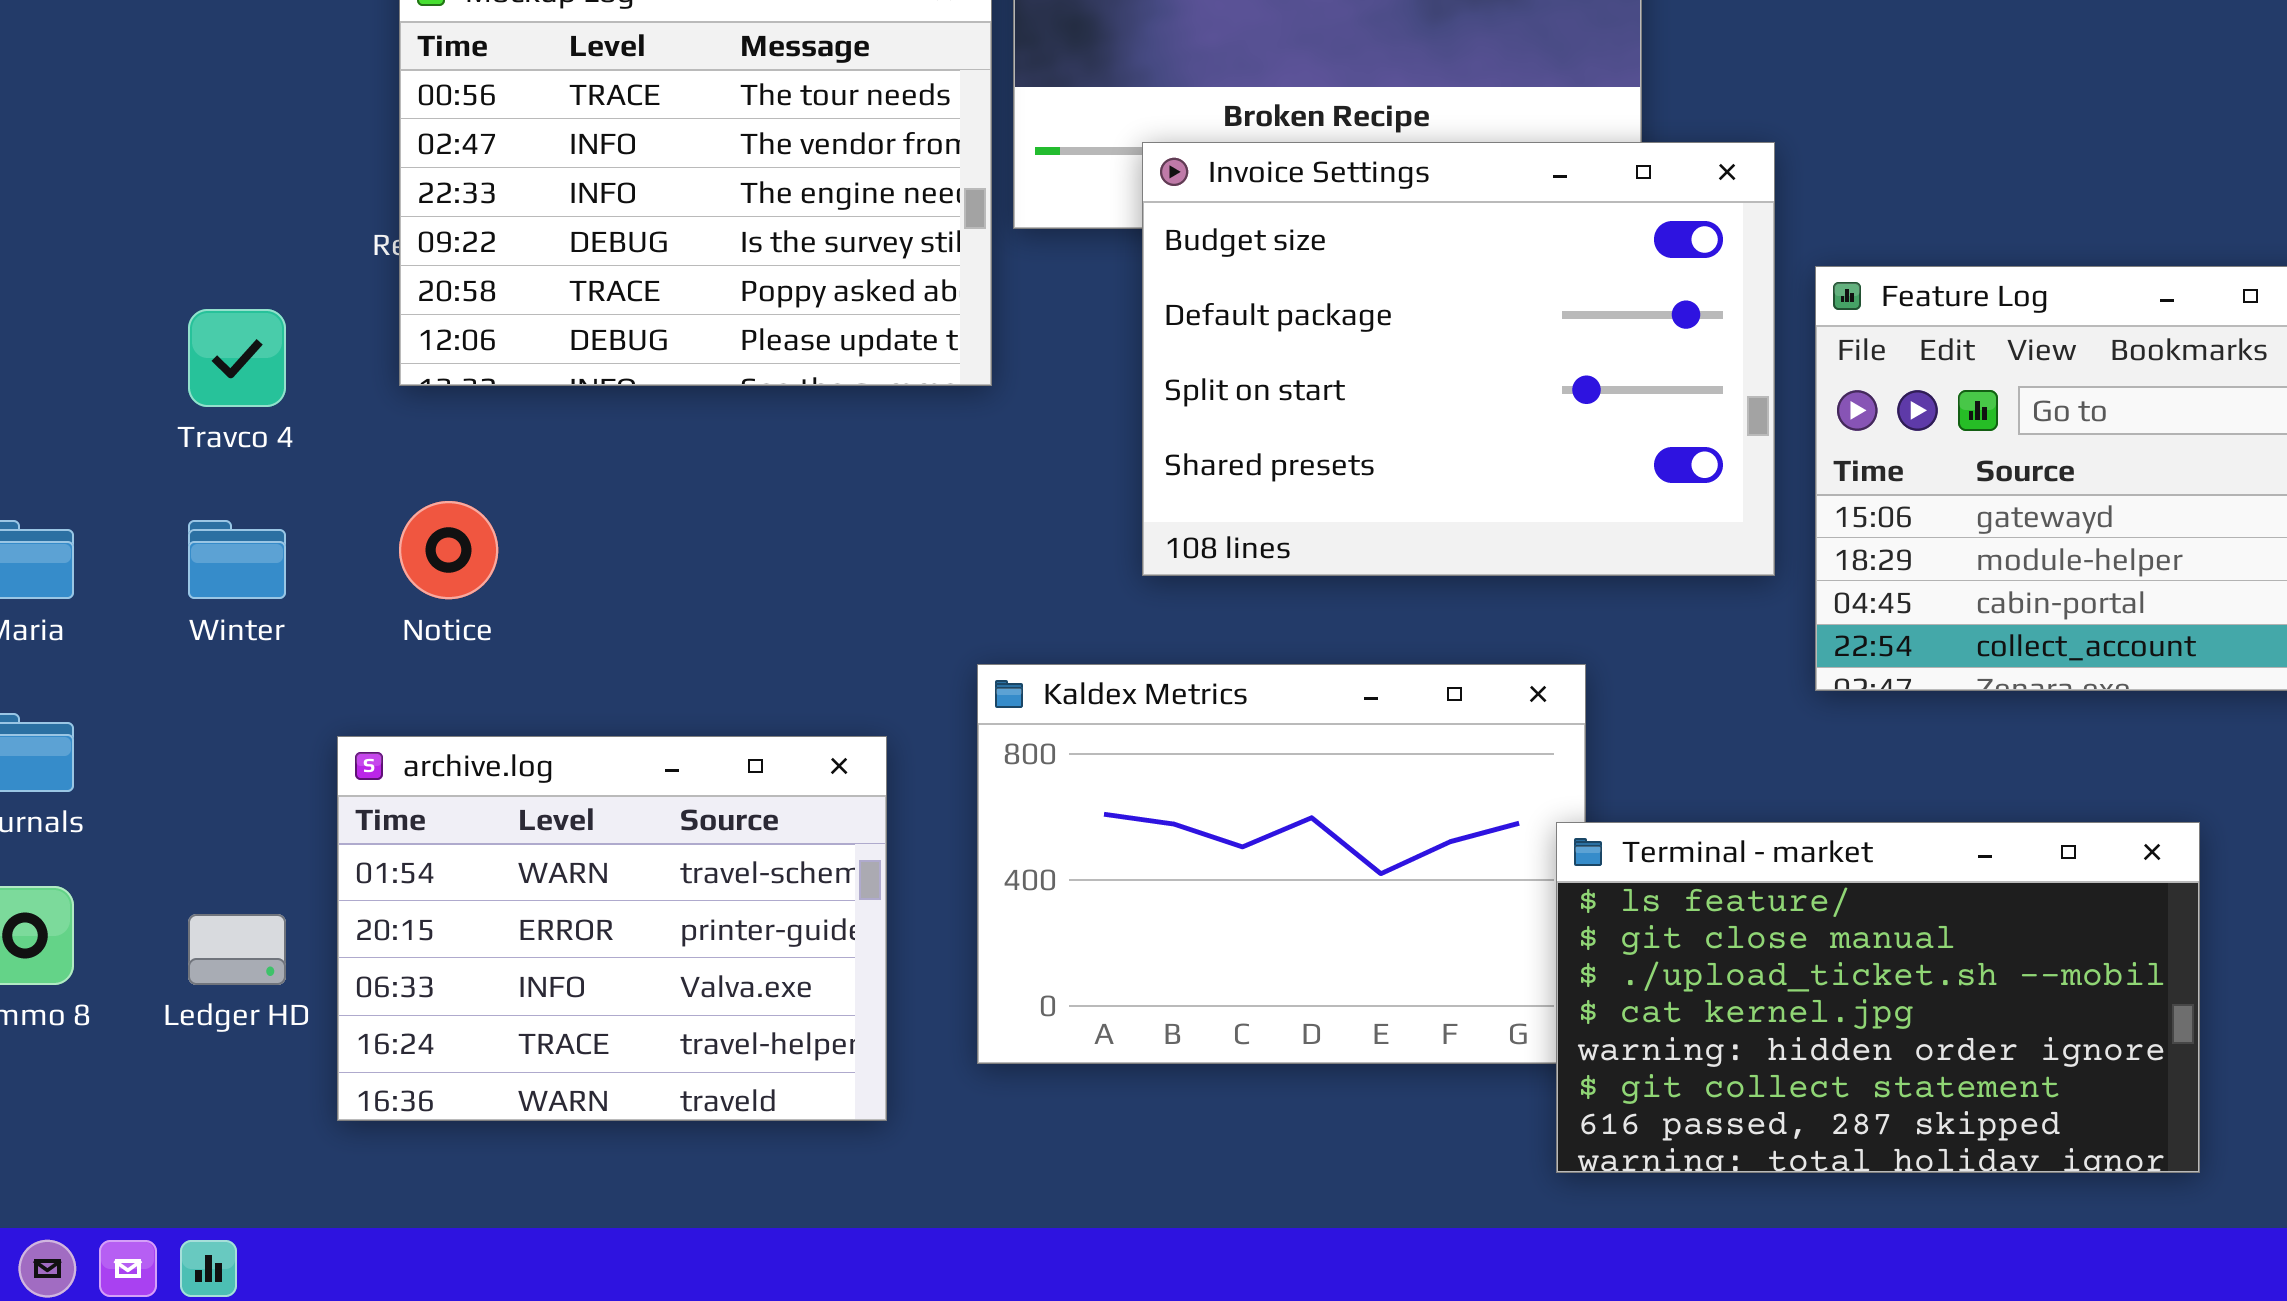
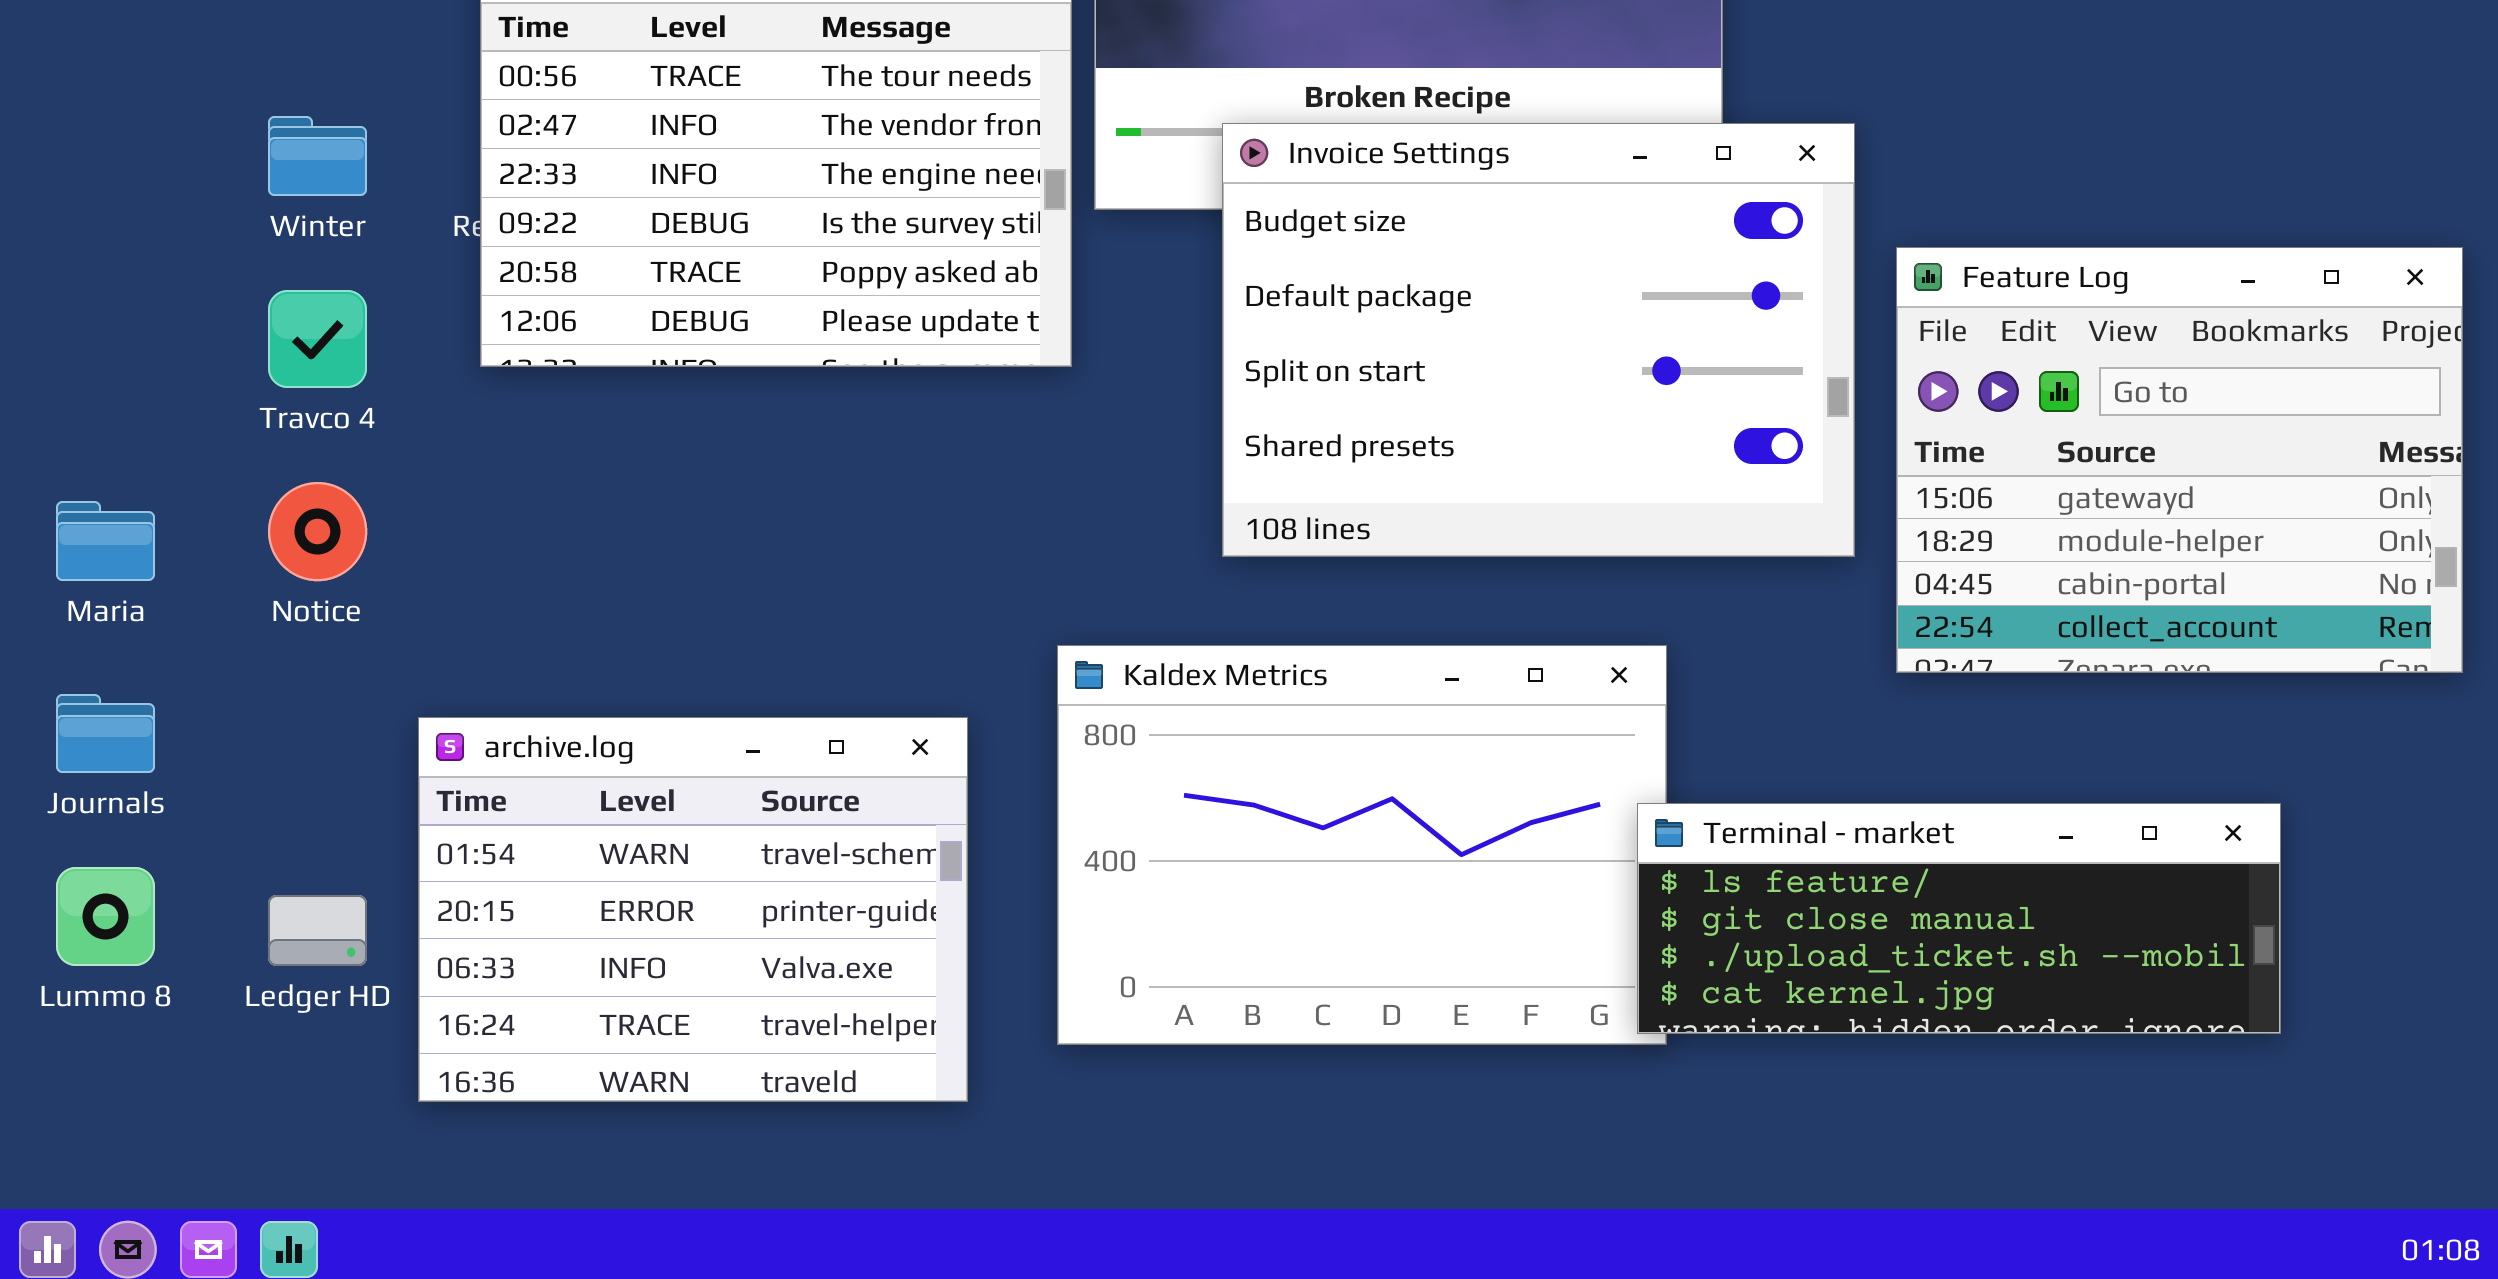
Notice: [399,501,498,599] -> [268,482,367,581], moved
Winter: [188,520,286,599] -> [268,116,367,196], moved
Terminal - market: [1556,822,2200,1173] -> [1637,803,2281,1034], resized

